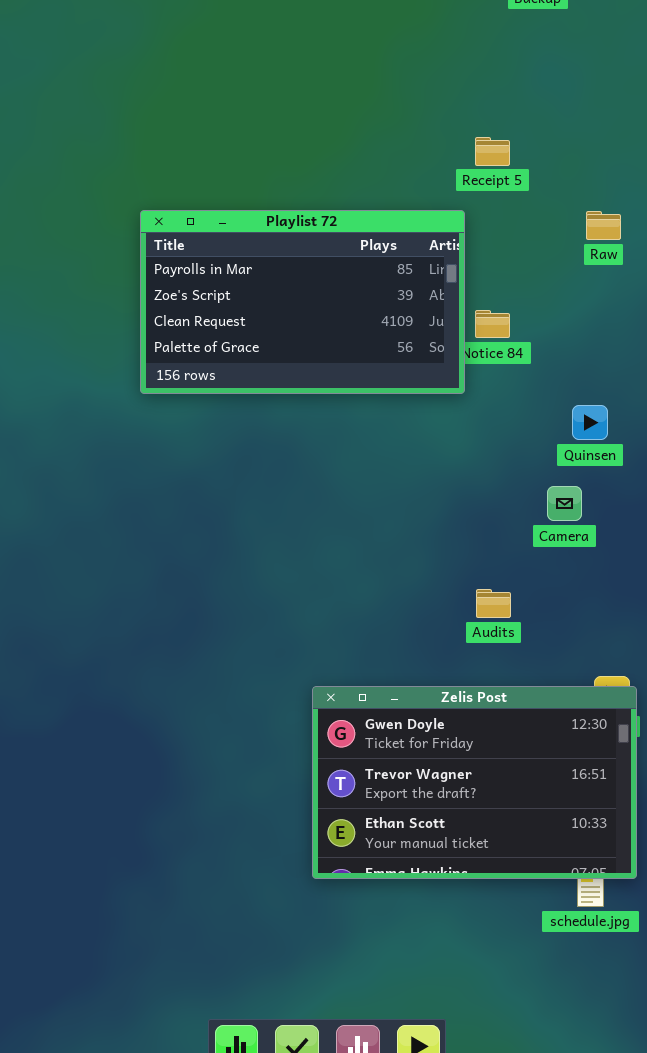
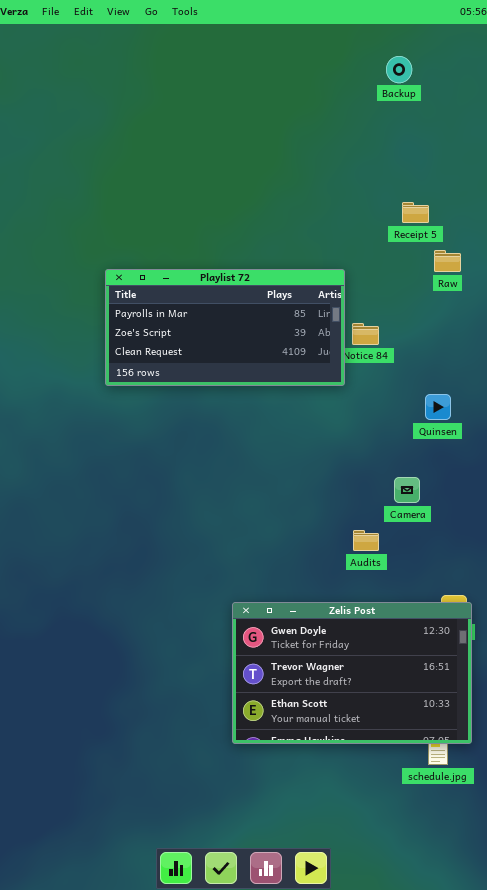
Receipt 5: [475,137,510,166] -> [402,202,429,223], moved
Playlist 72: [140,210,465,394] -> [105,269,345,386], resized
Camera: [547,486,582,521] -> [394,477,420,503], moved

